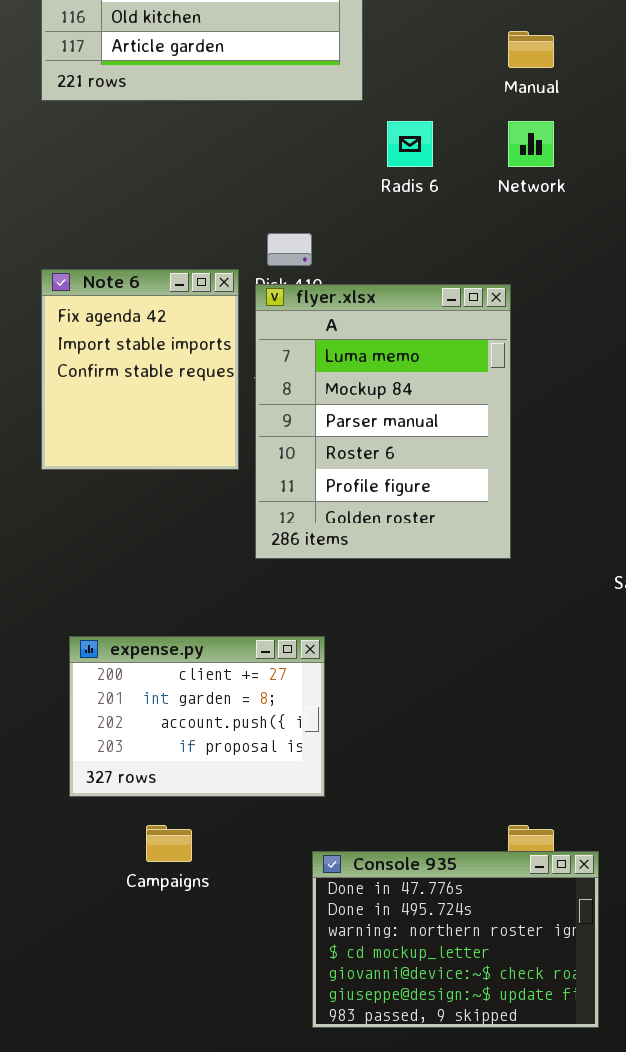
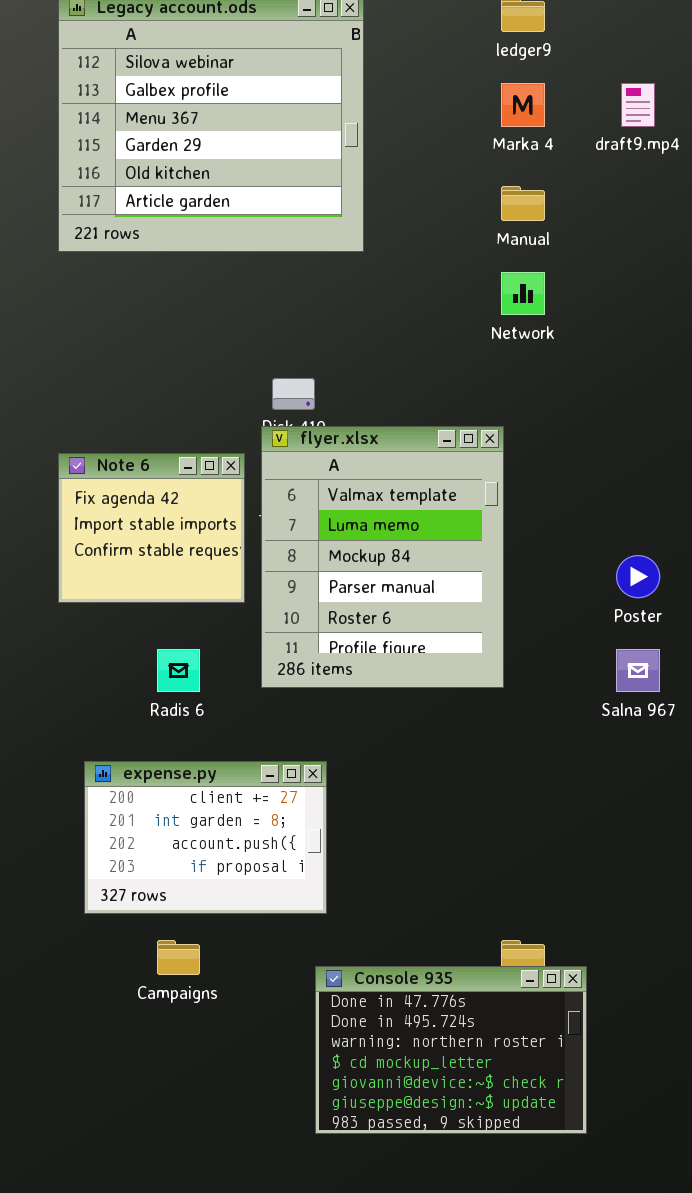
Radis 6: [387,121,433,167] -> [157,649,200,692], moved
Note 6: [41,269,239,470] -> [58,453,245,603], resized
flyer.xlsx: [255,284,511,559] -> [261,426,504,688], scrolled up 1 row

